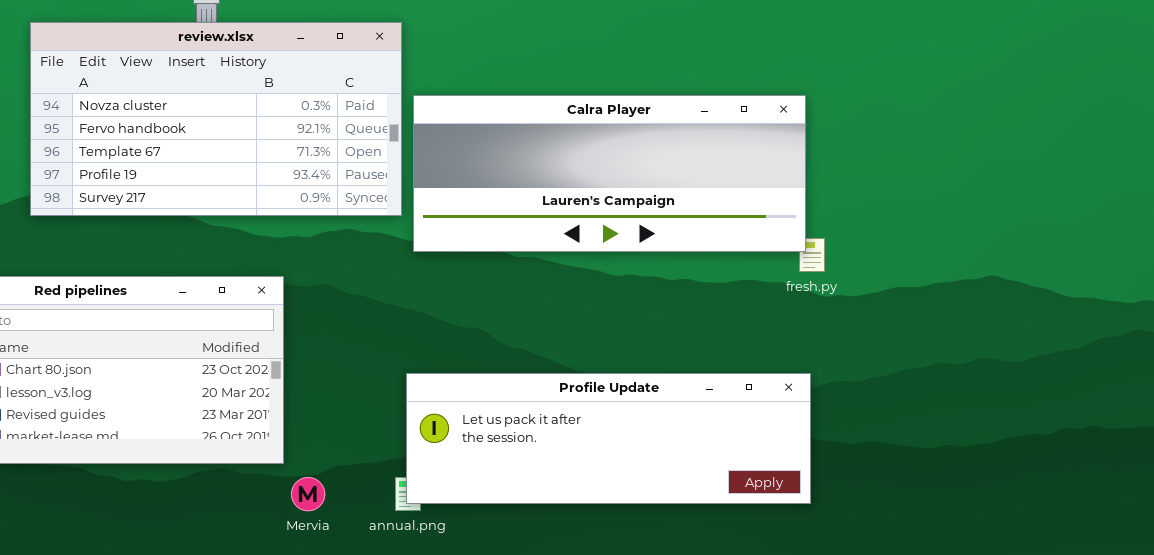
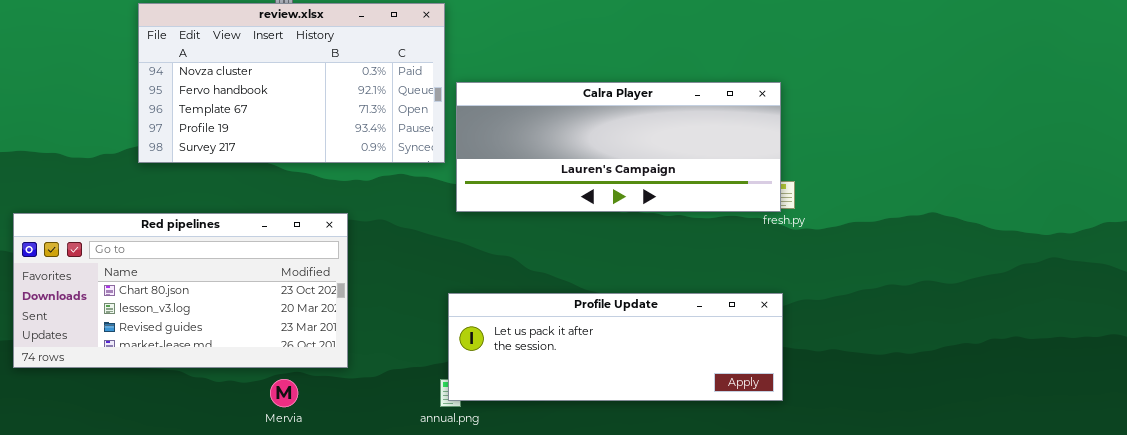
Calra Player: [413,95,806,252] -> [456,82,781,212], moved
Mervia: [291,477,325,511] -> [270,379,298,407], moved

